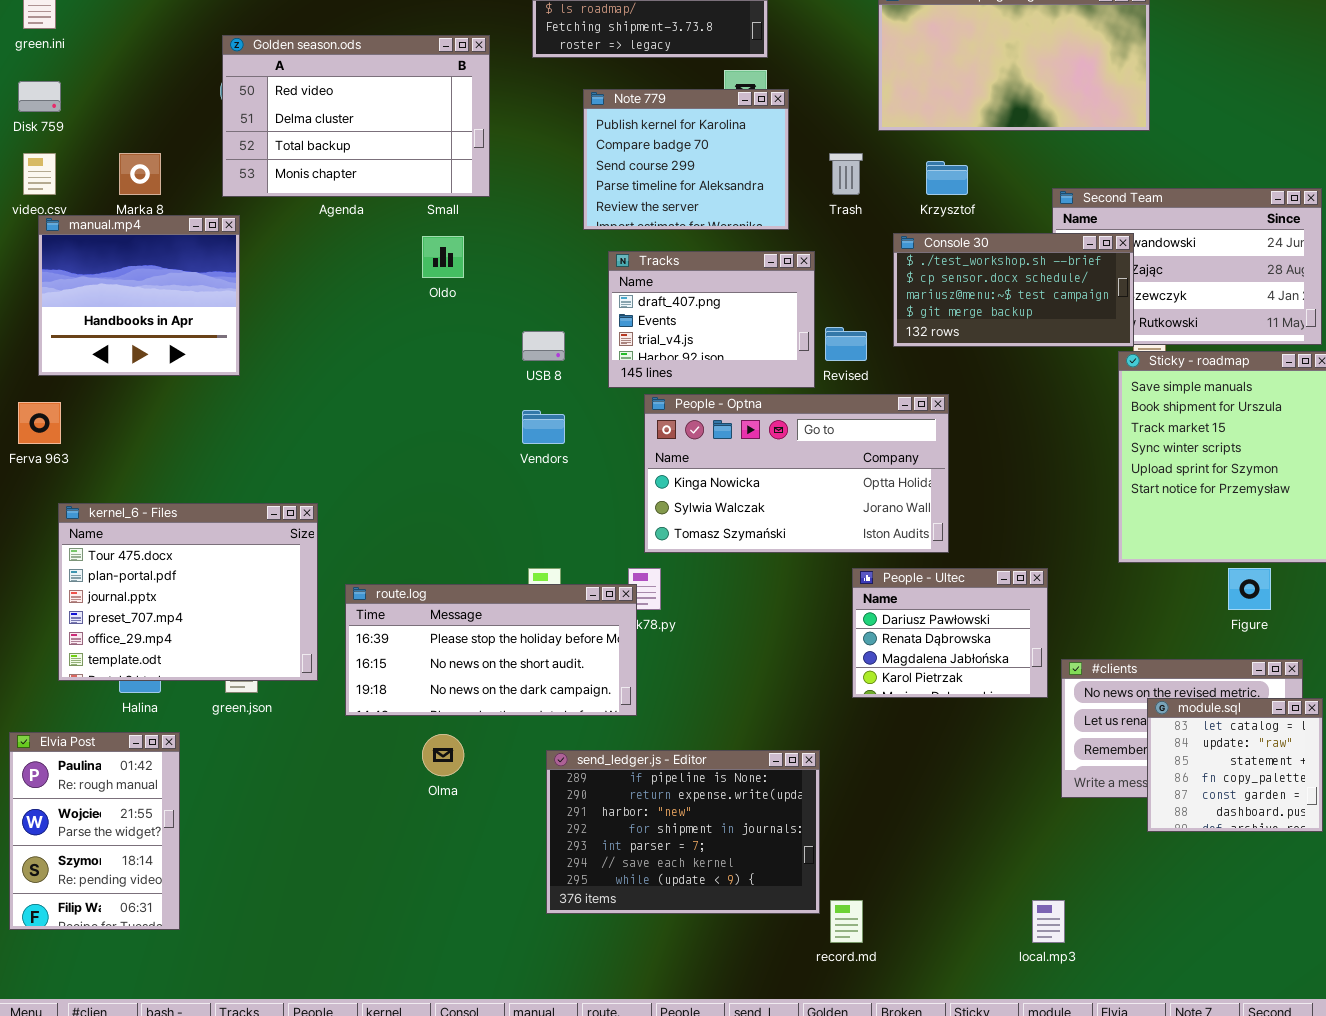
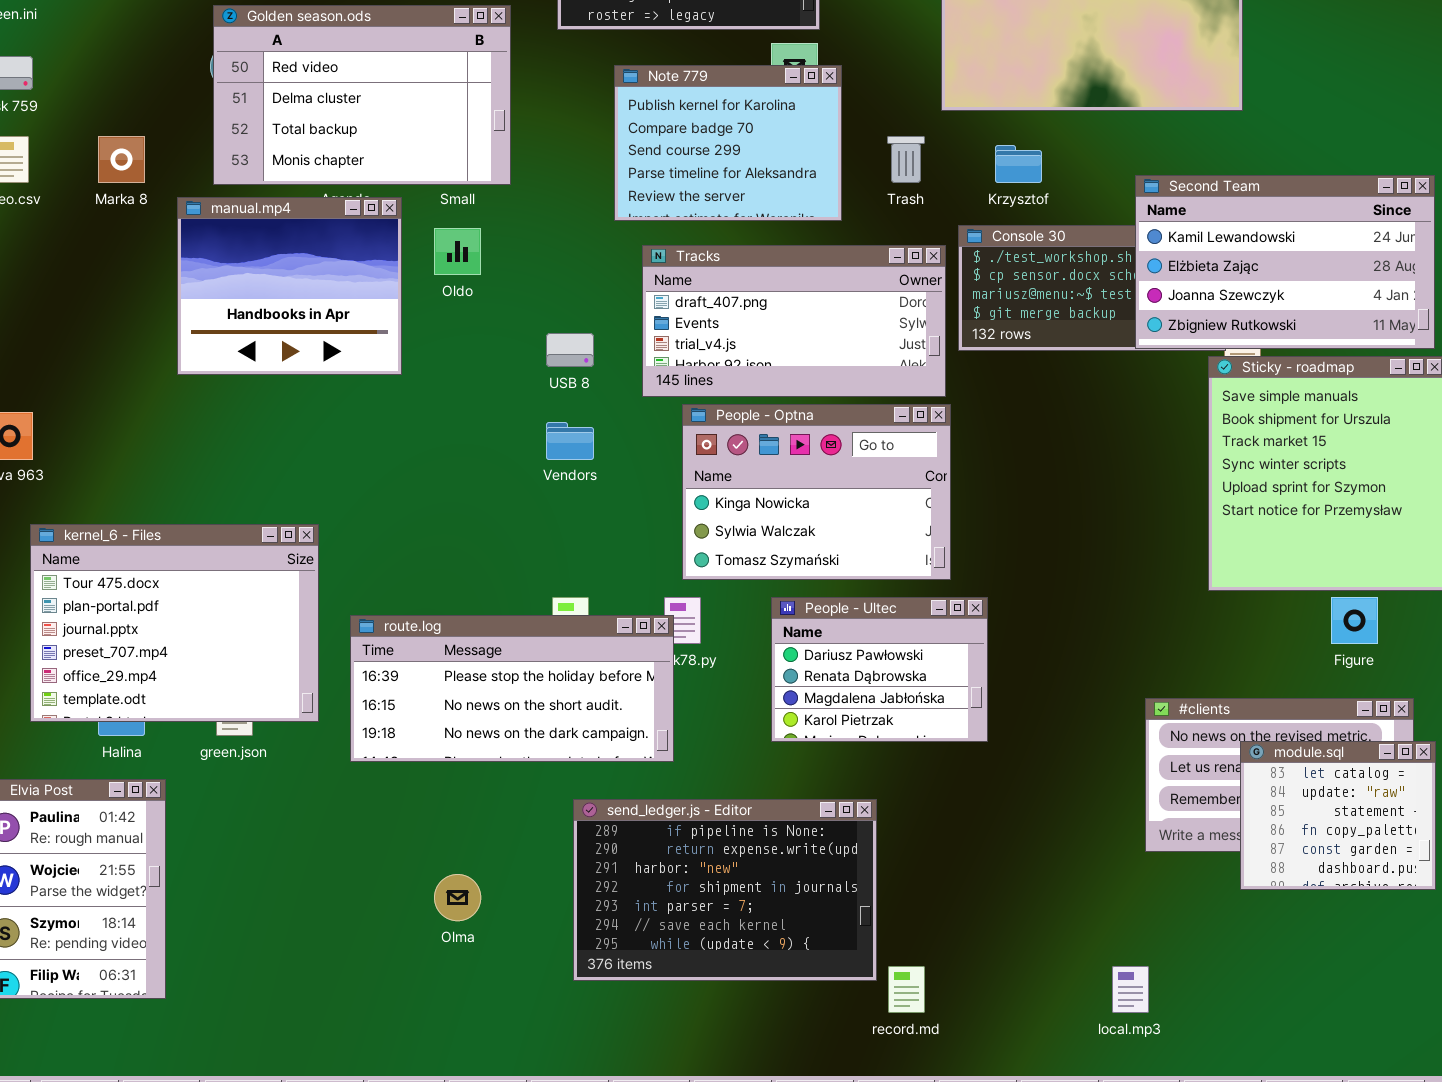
Second Team: [1052,188,1322,345] -> [1135,175,1435,349], raised
manual.mp4: [38,215,240,376] -> [177,197,402,375], moved
Tracks: [608,251,815,388] -> [642,245,946,397], resized
People - Optna: [644,394,949,553] -> [682,404,951,580], resized
People - Ultec: [852,568,1048,698] -> [771,597,988,742], moved
Olma: [422,734,464,776] -> [434,874,481,921], moved

